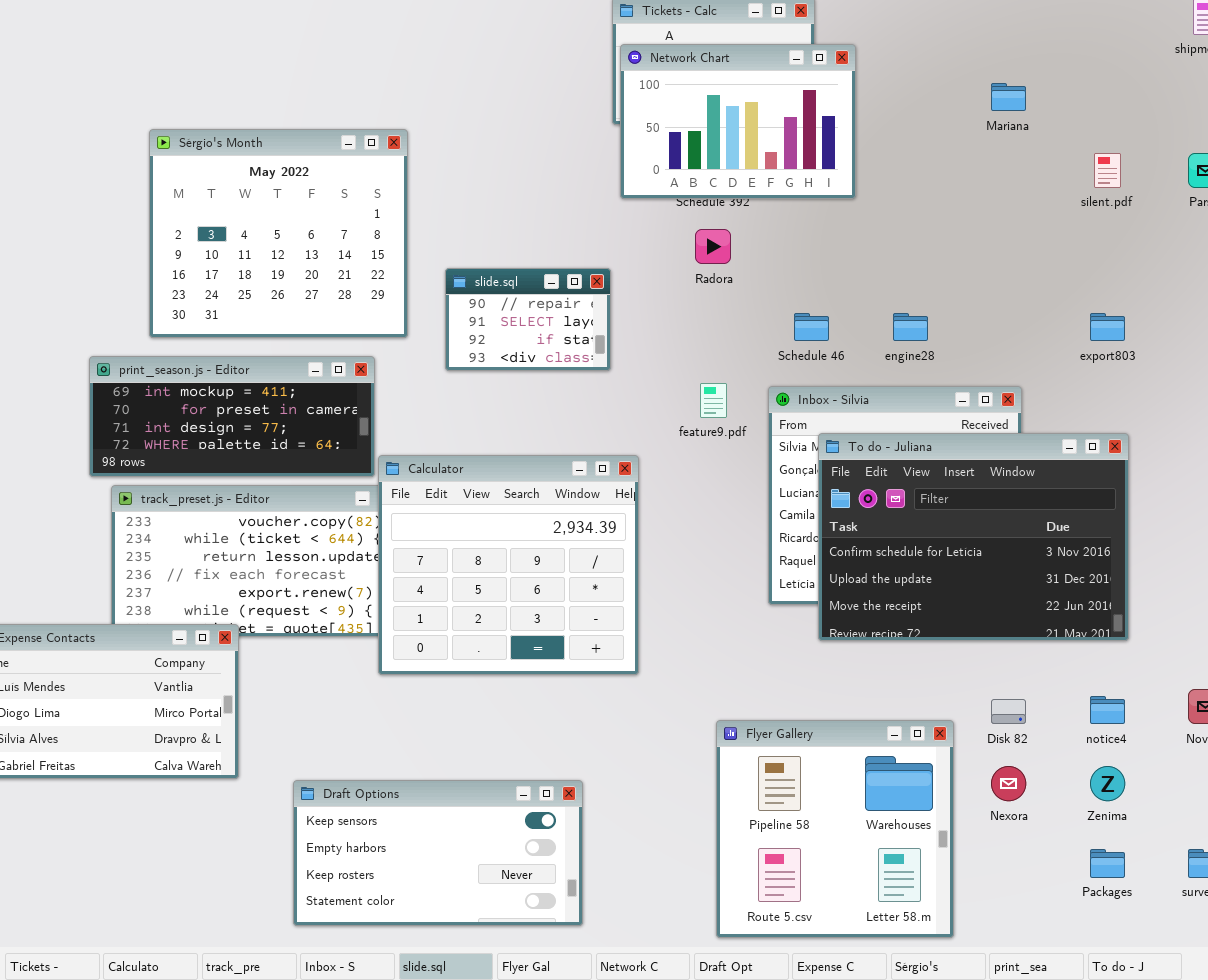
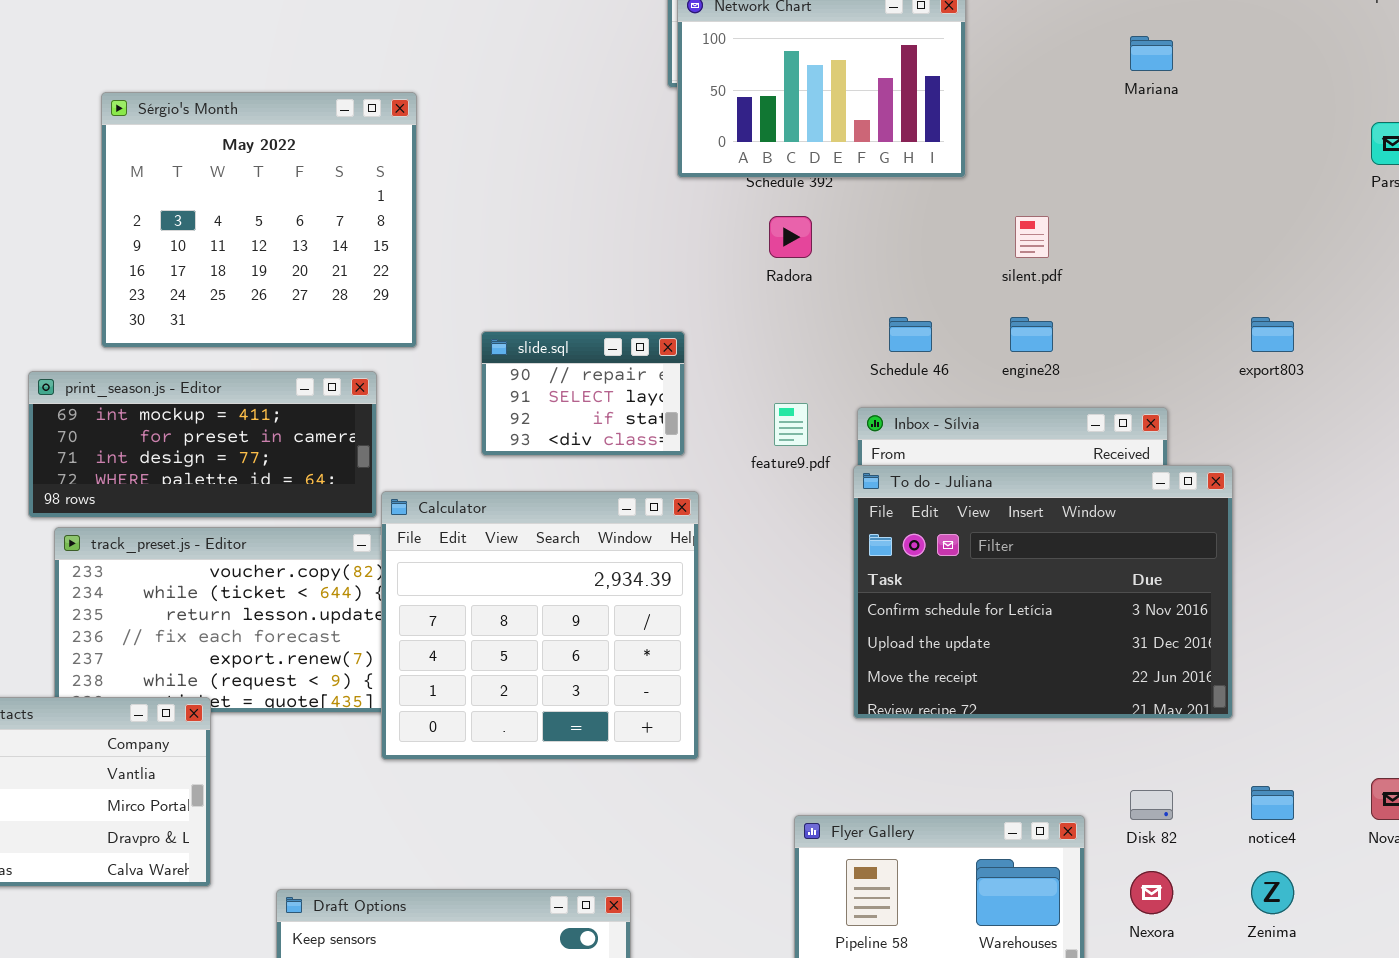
silent.pdf: [1094,153,1121,188] -> [1015,216,1049,258], moved
slide.sql: [445,268,611,371] -> [481,331,685,456], moved
To do - Juliana: [818,433,1129,641] -> [853,465,1233,719], moved

